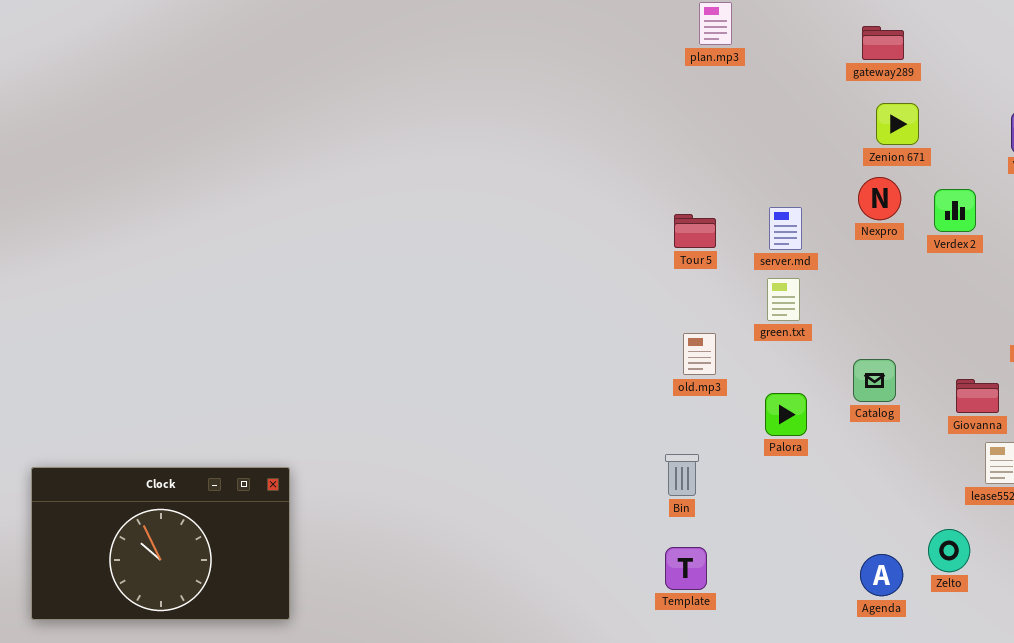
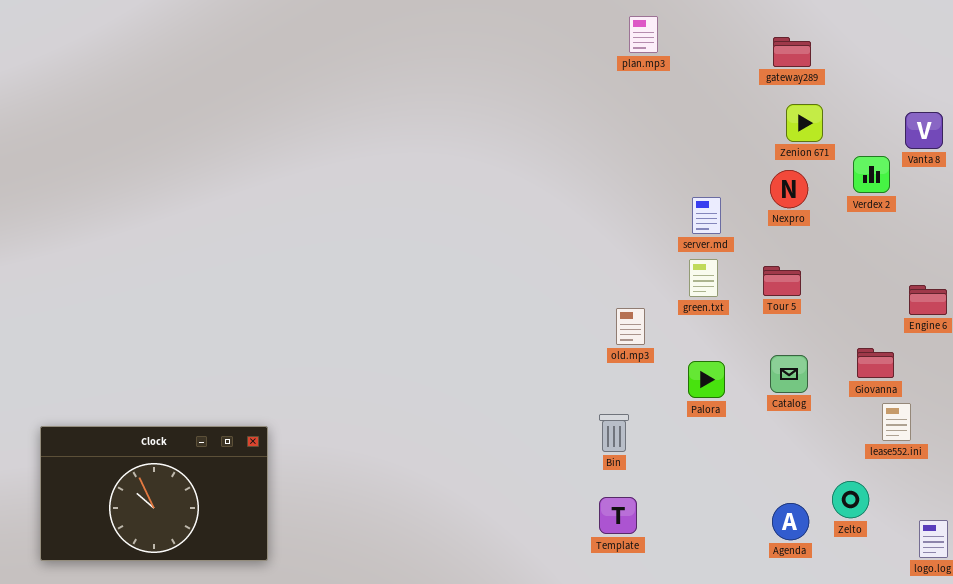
Verdex 2: [934,189,976,232] -> [853,156,890,193], moved
Tour 5: [674,214,716,248] -> [763,266,801,296], moved
Catalog: [853,359,896,402] -> [770,355,808,393], moved

